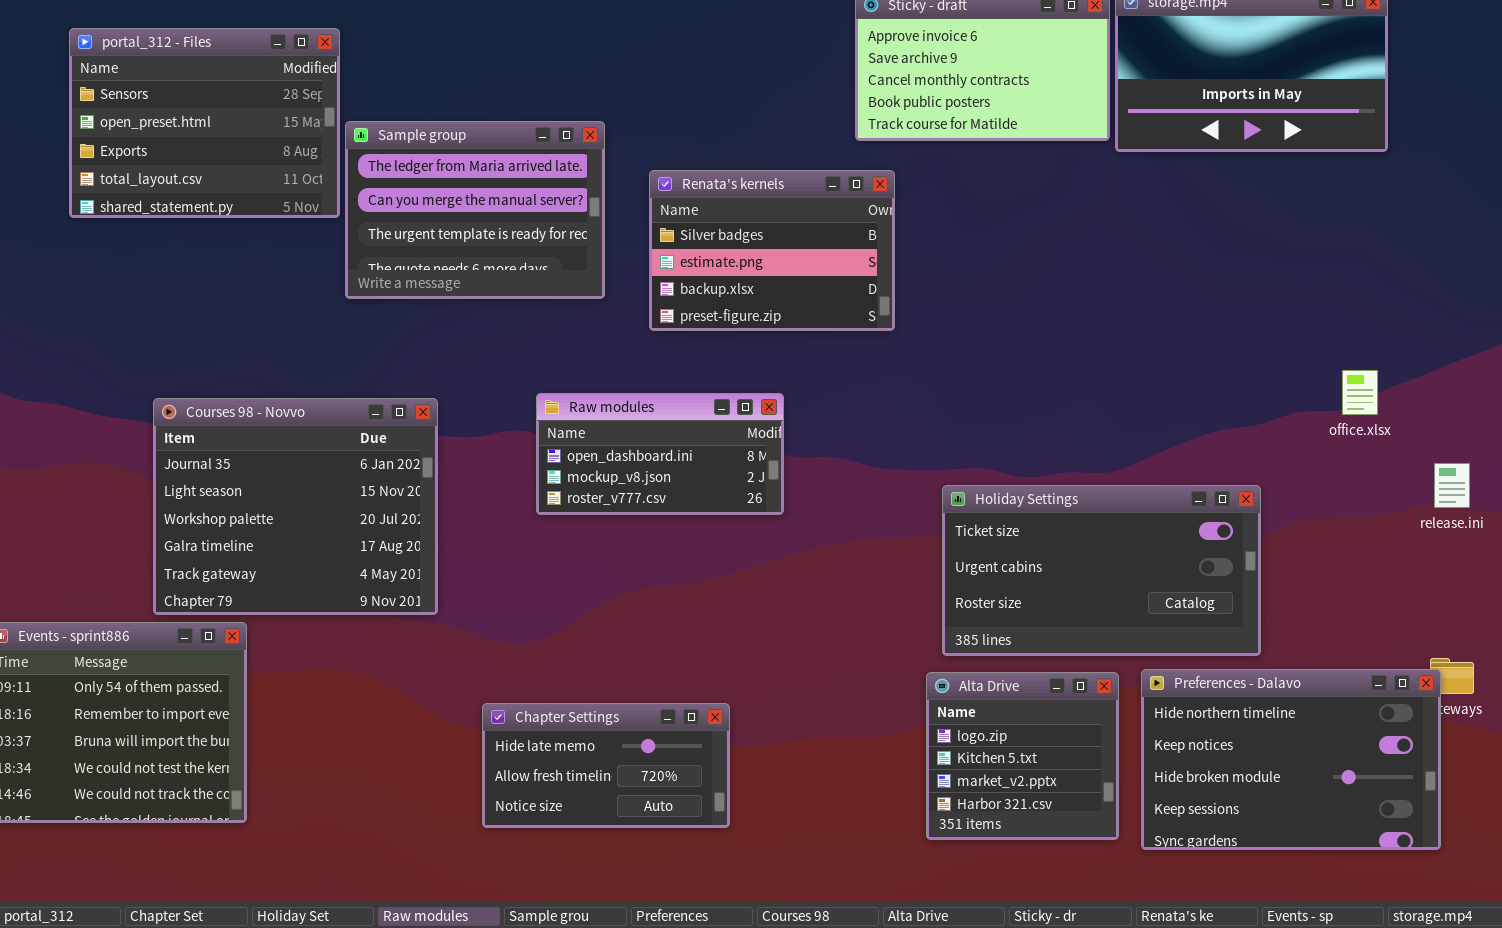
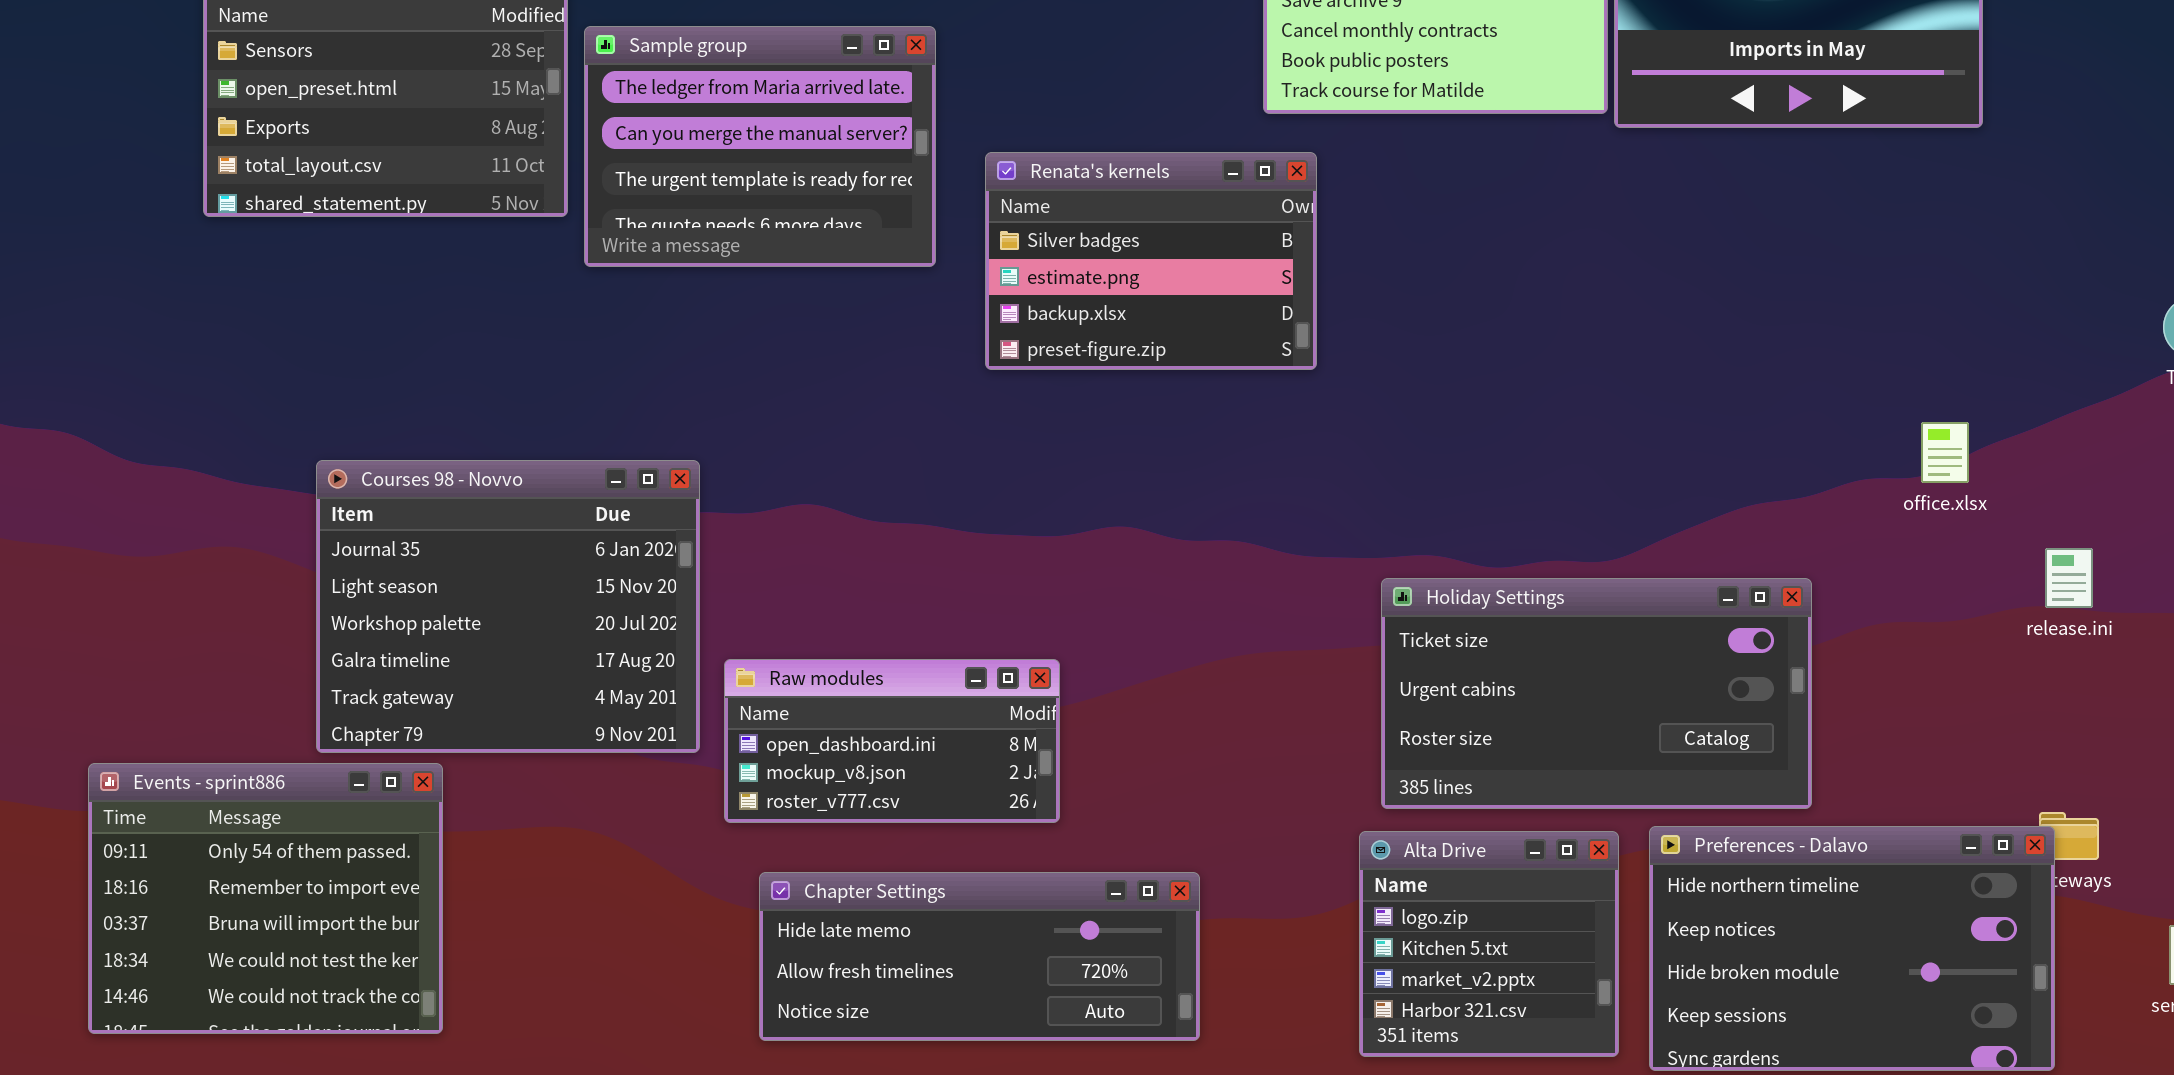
Sample group: [345,121,605,299] -> [584,26,936,267], moved
Raw modules: [536,393,784,515] -> [724,659,1060,823], moved
Chapter Settings: [482,703,730,828] -> [759,872,1200,1041], resized

